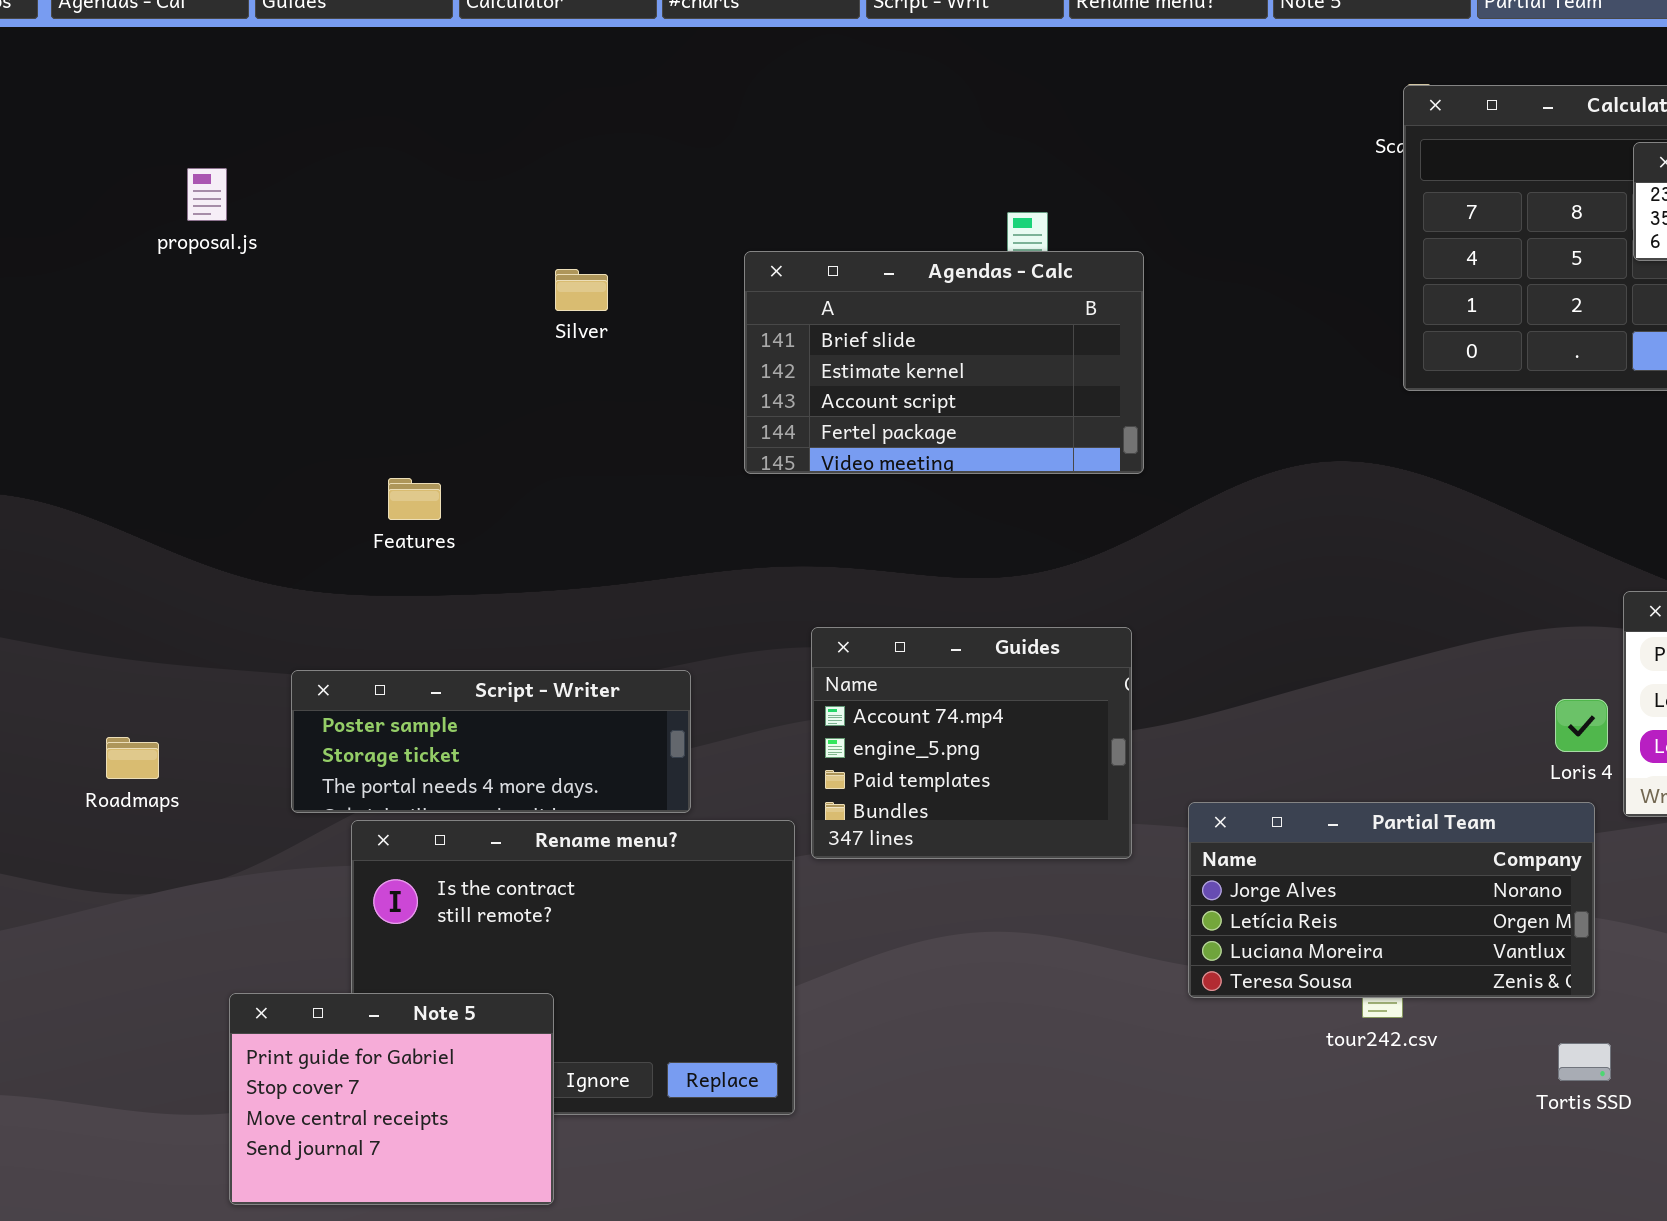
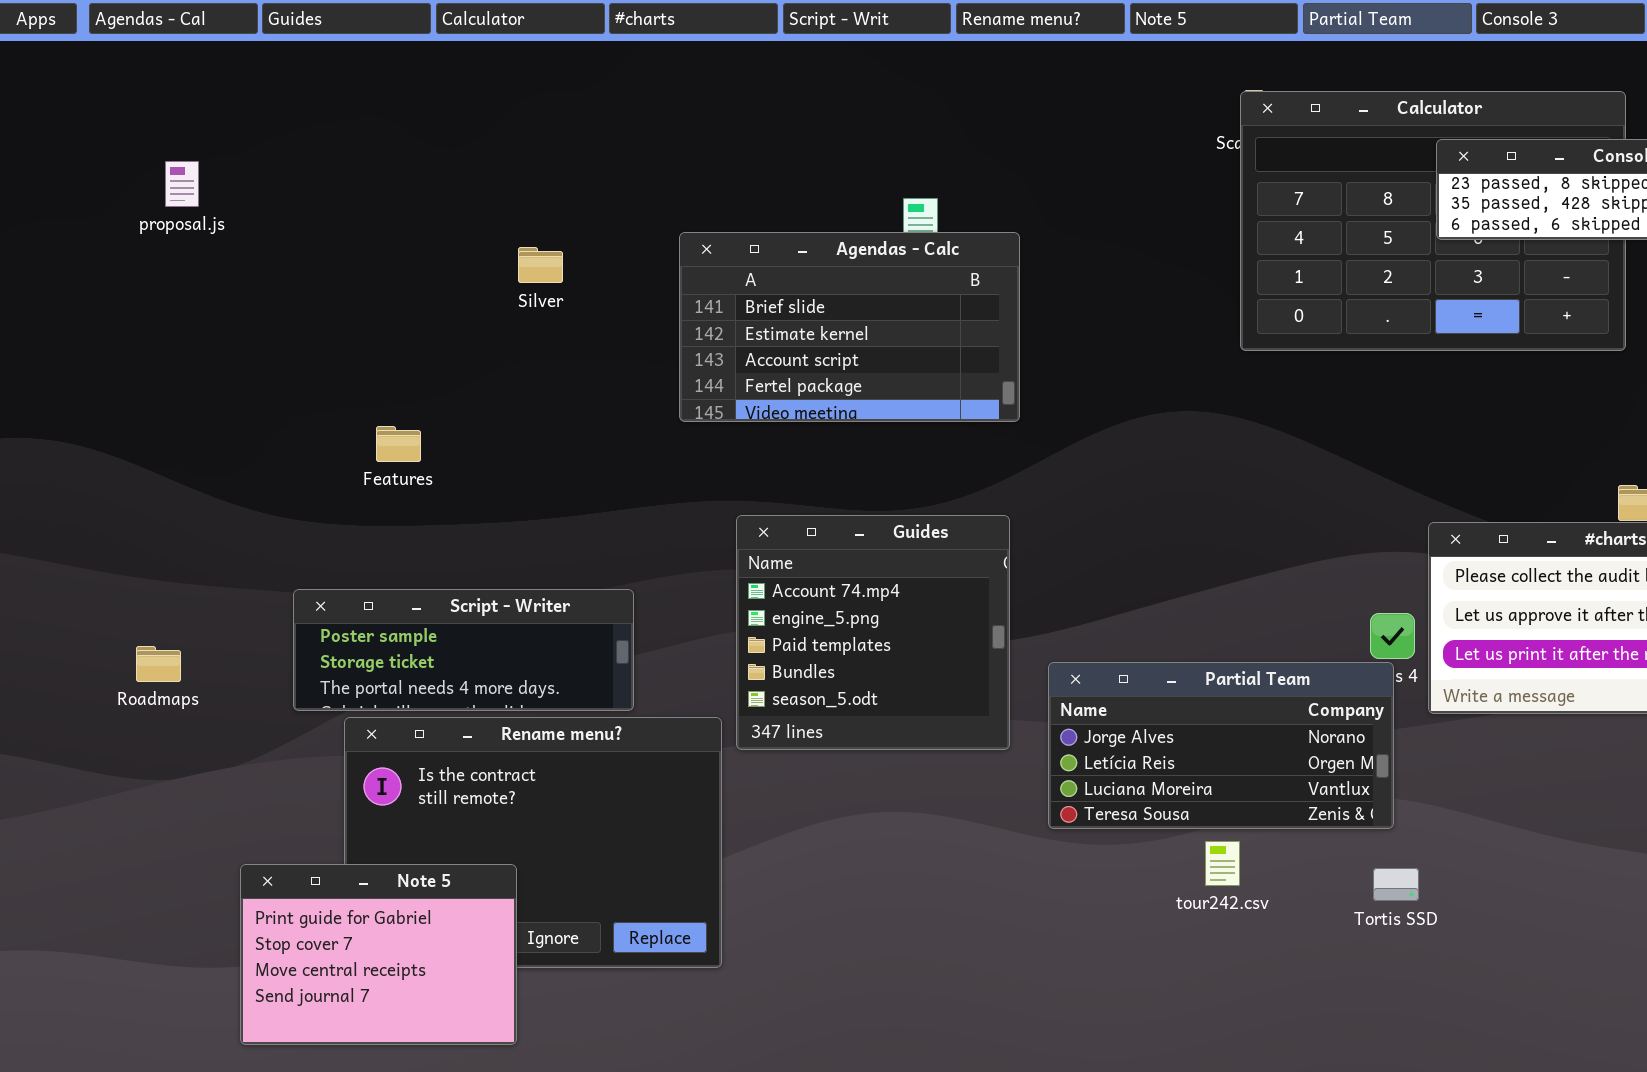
proposal.js: [187,168,227,221] -> [165,161,199,207], moved
Guides: [811,627,1132,859] -> [736,515,1010,750], resized
Partial Team: [1188,802,1595,998] -> [1048,662,1394,829], moved
Tortis SSD: [1558,1043,1611,1081] -> [1373,868,1419,901], moved

